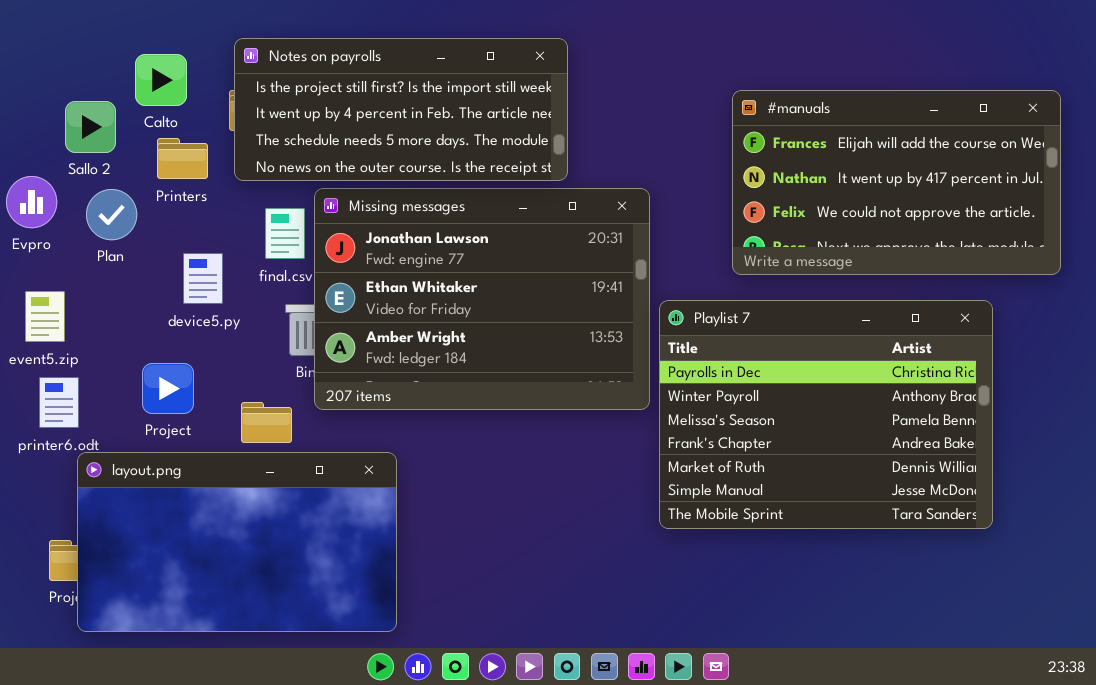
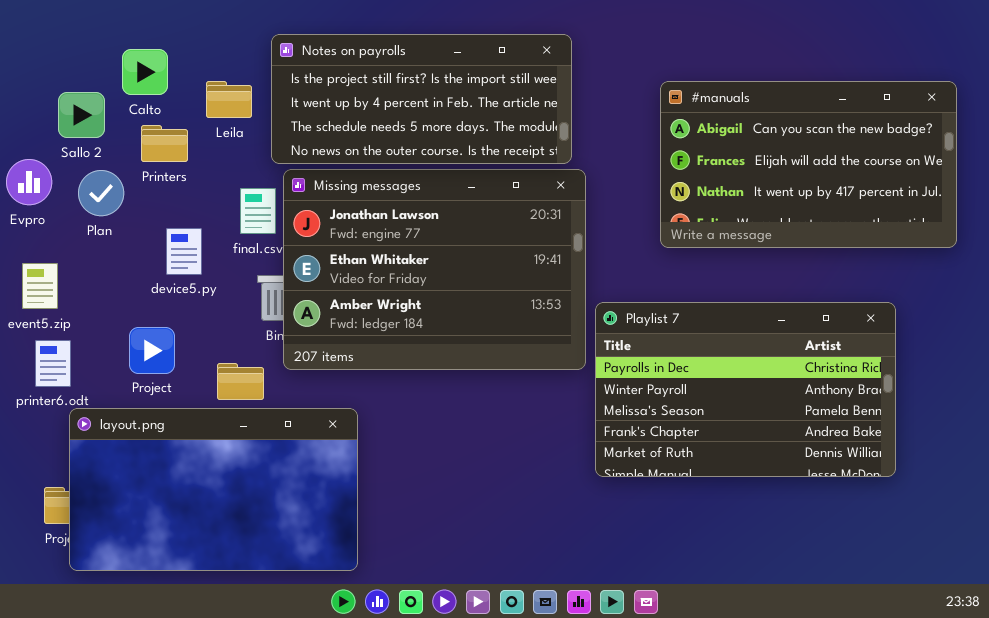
Notes on payrolls: [234,38,568,181] -> [271,34,572,164], moved
#manuals: [732,90,1061,275] -> [660,81,957,248], scrolled up 1 row
Playlist 7: [659,300,993,529] -> [595,302,896,477], resized

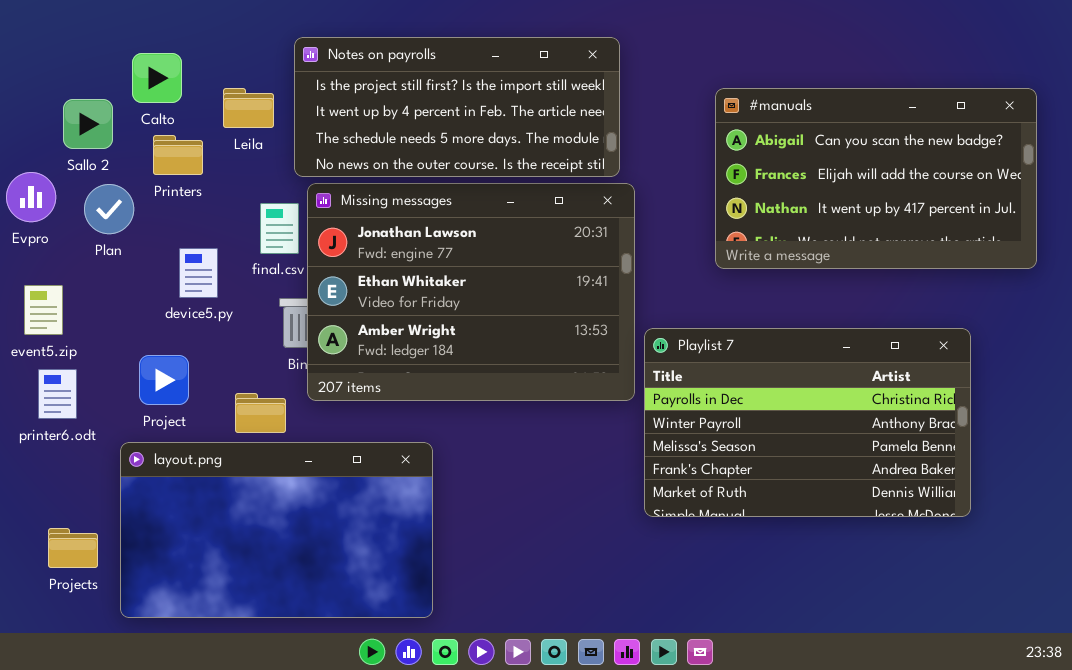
layout.png: [69,408,358,571] -> [120,442,433,618], moved

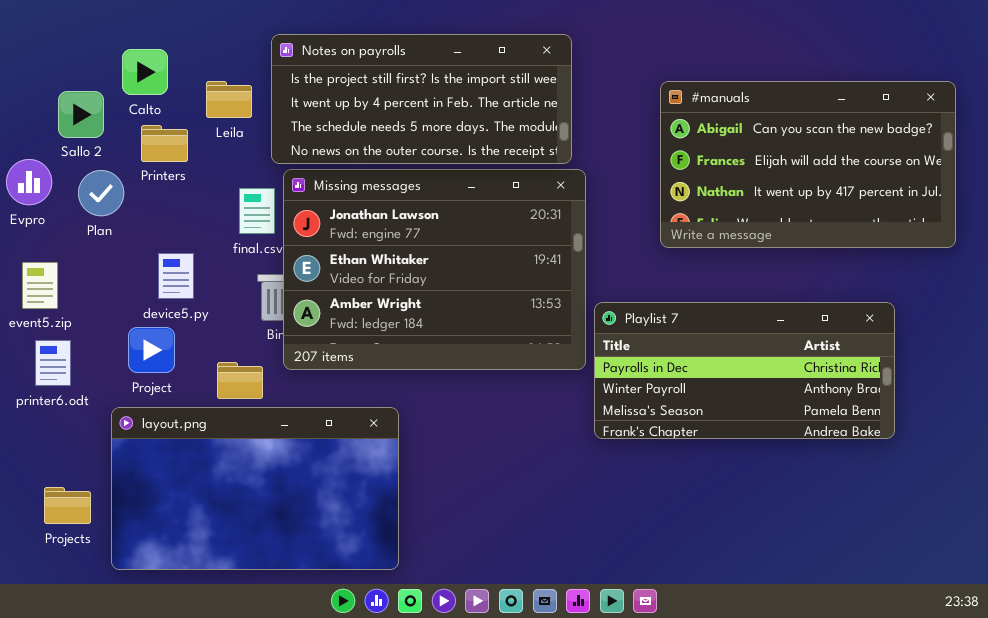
device5.py: [179,248,218,298] -> [158,253,194,299], moved
Playlist 7: [644,328,971,517] -> [594,302,895,439], resized

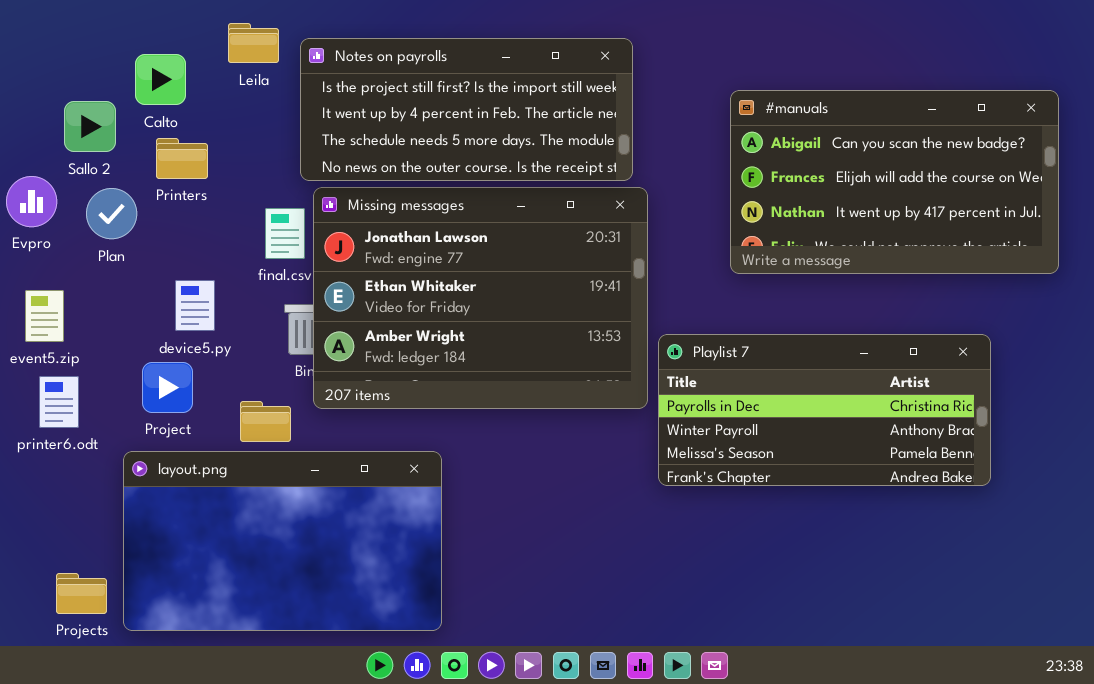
Leila: [206,81,252,118] -> [228,23,279,63], moved
Projects: [44,487,91,524] -> [56,573,107,614], moved

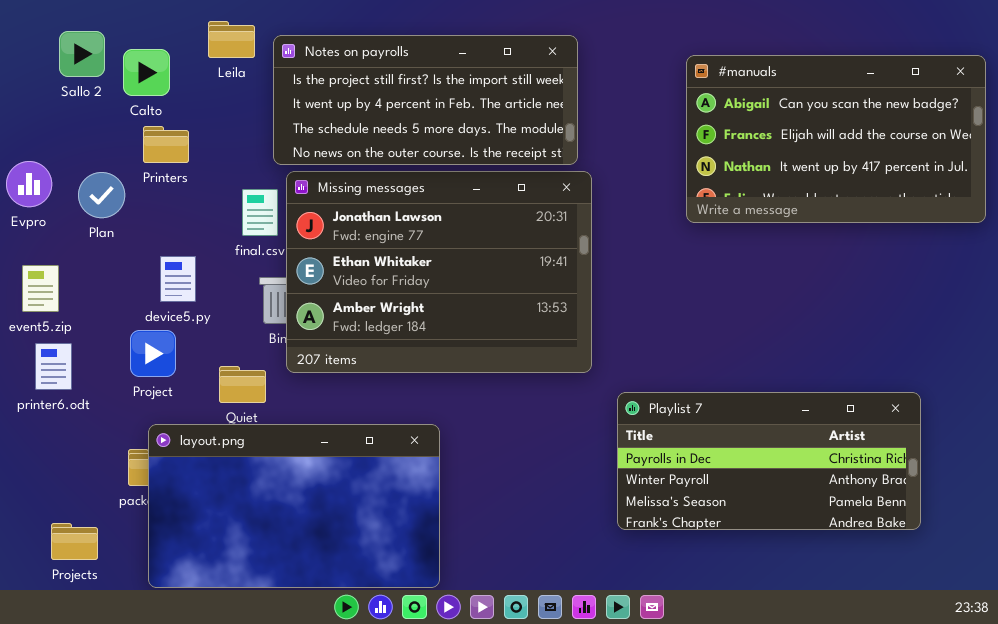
#manuals: [730,90,1059,274] -> [686,55,986,223], moved
Sallo 2: [64,101,116,152] -> [59,31,105,77], moved
Playlist 7: [658,334,991,486] -> [617,392,921,530], moved
layout.png: [123,451,442,631] -> [148,424,440,588], moved

